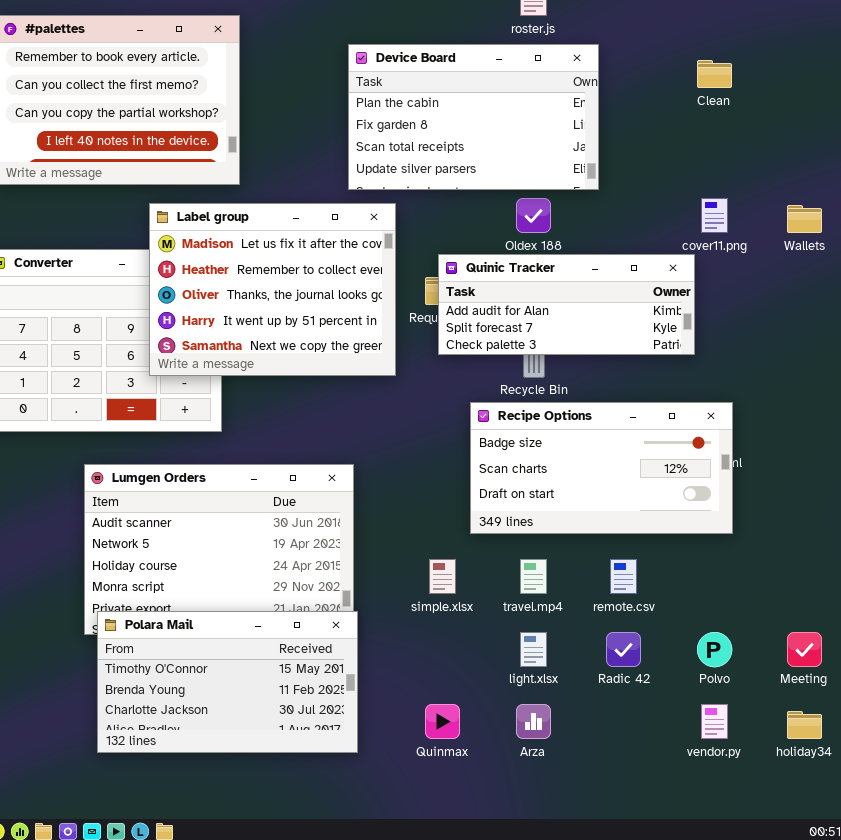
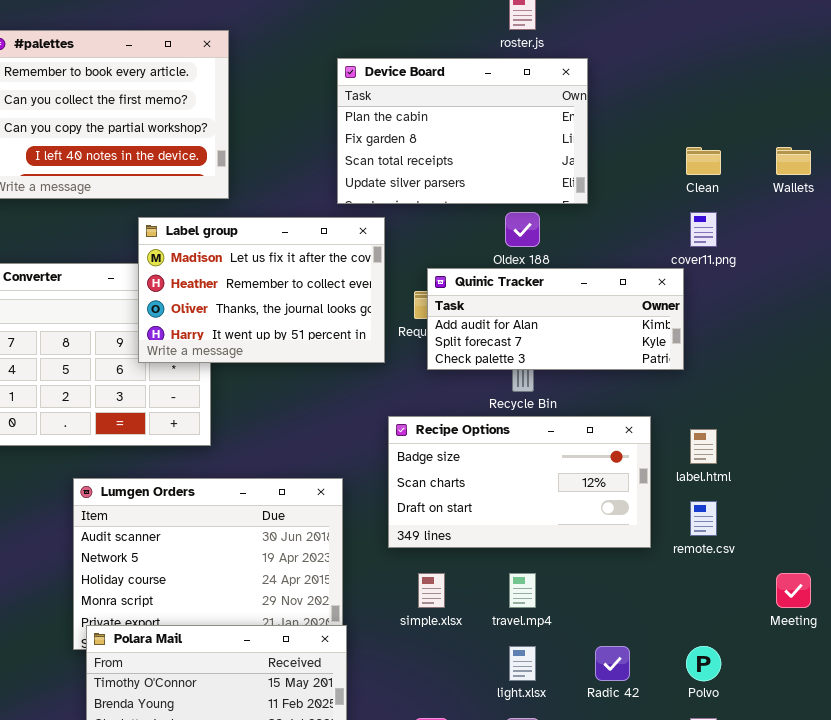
Clean: [697,60,732,88] -> [686,147,721,175], moved
Label group: [149,203,396,376] -> [138,217,385,363], resized
Wallets: [787,205,822,233] -> [776,147,811,175], moved
Recipe Options: [470,402,733,534] -> [388,416,651,548], moved
remote.csv: [610,559,637,594] -> [690,501,717,536], moved
Meeting: [787,632,822,667] -> [776,573,811,608], moved

